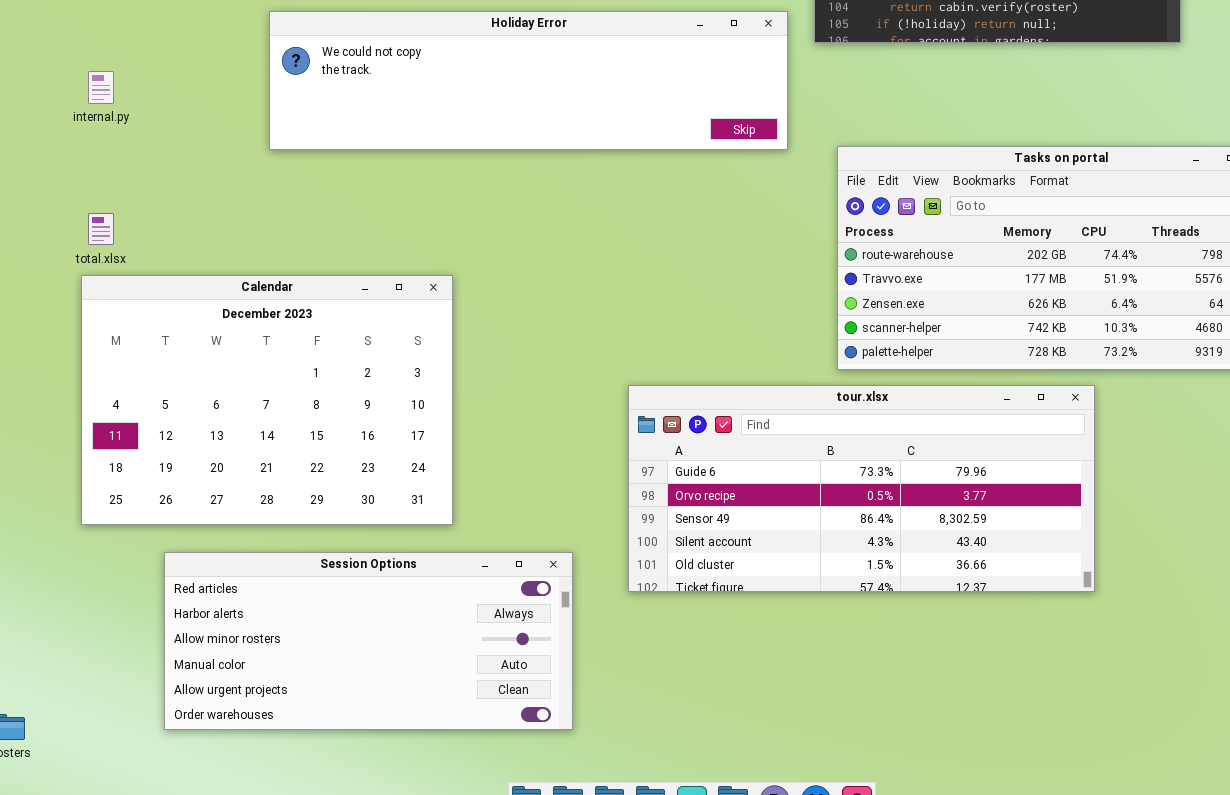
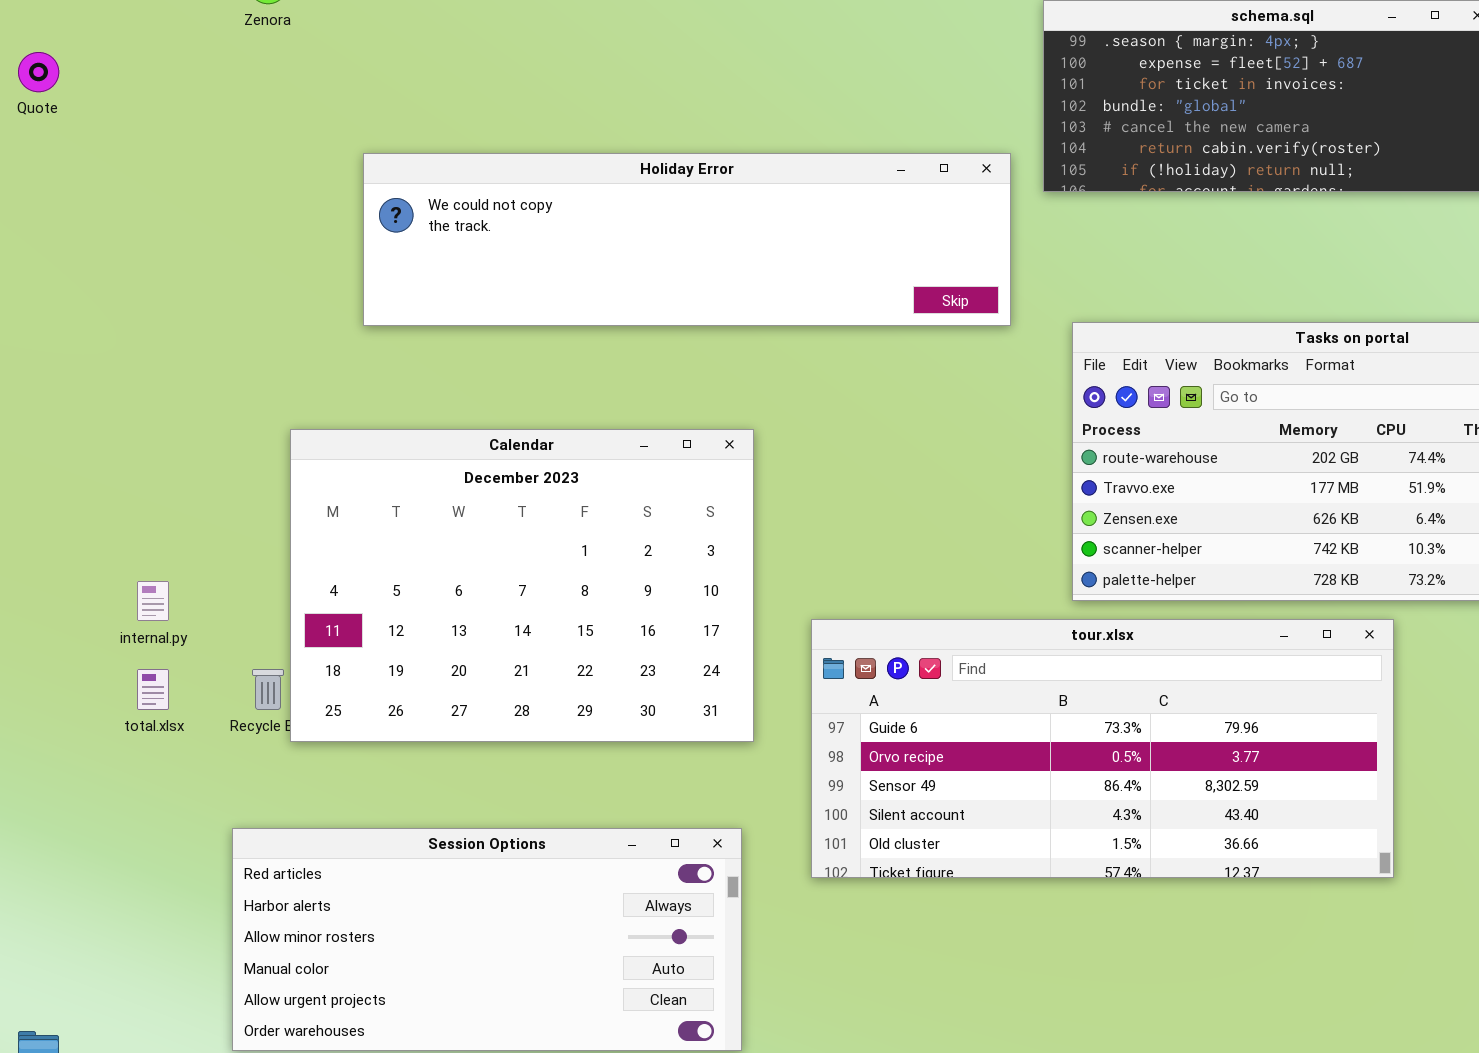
internal.py: [88,71,114,104] -> [137,581,169,621], moved
total.xlsx: [88,213,114,245] -> [137,669,169,710], moved
Calendar: [81,275,453,525] -> [290,429,754,742], moved

